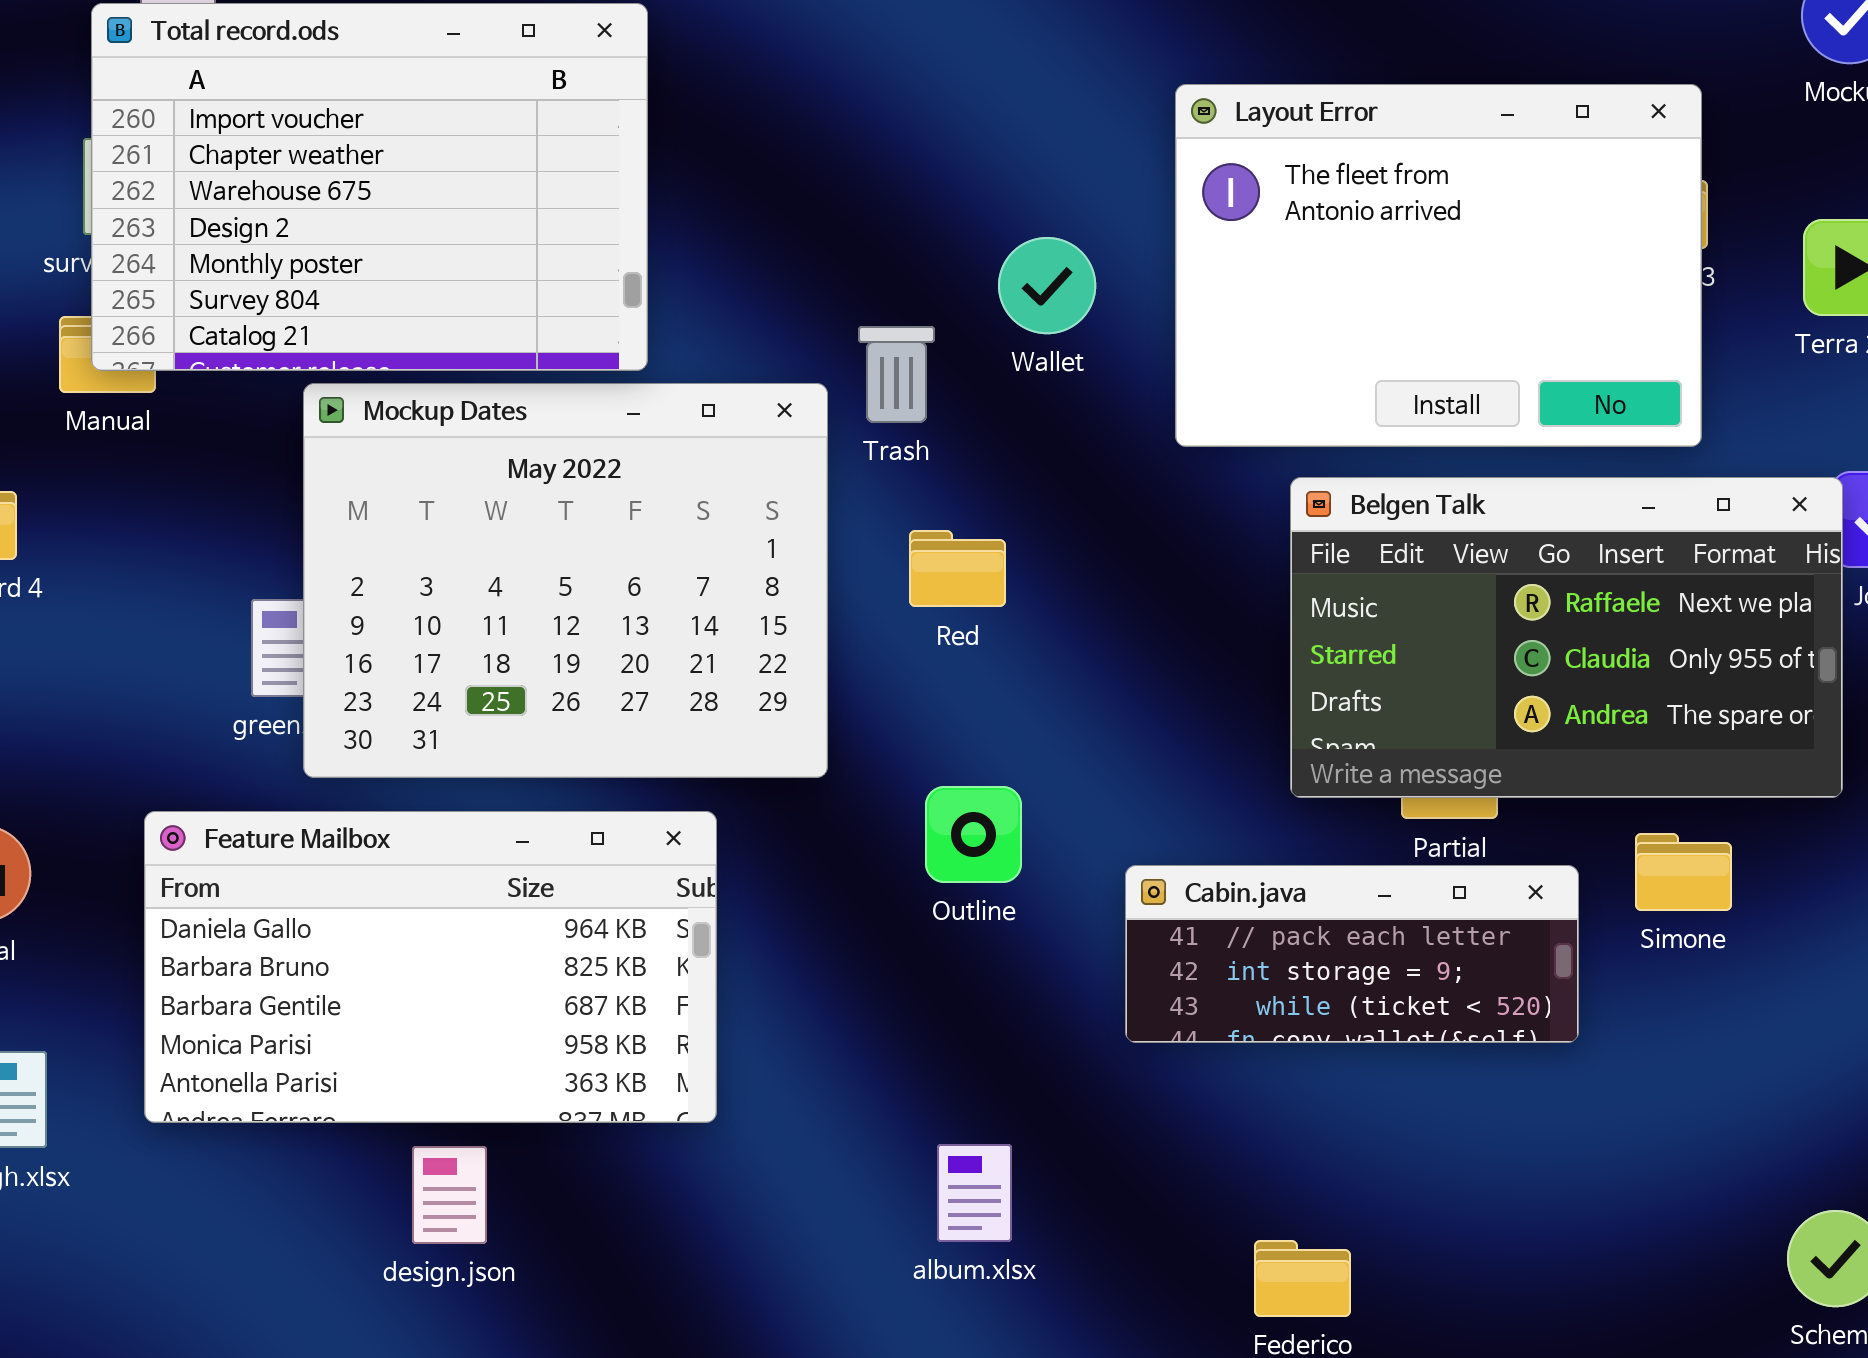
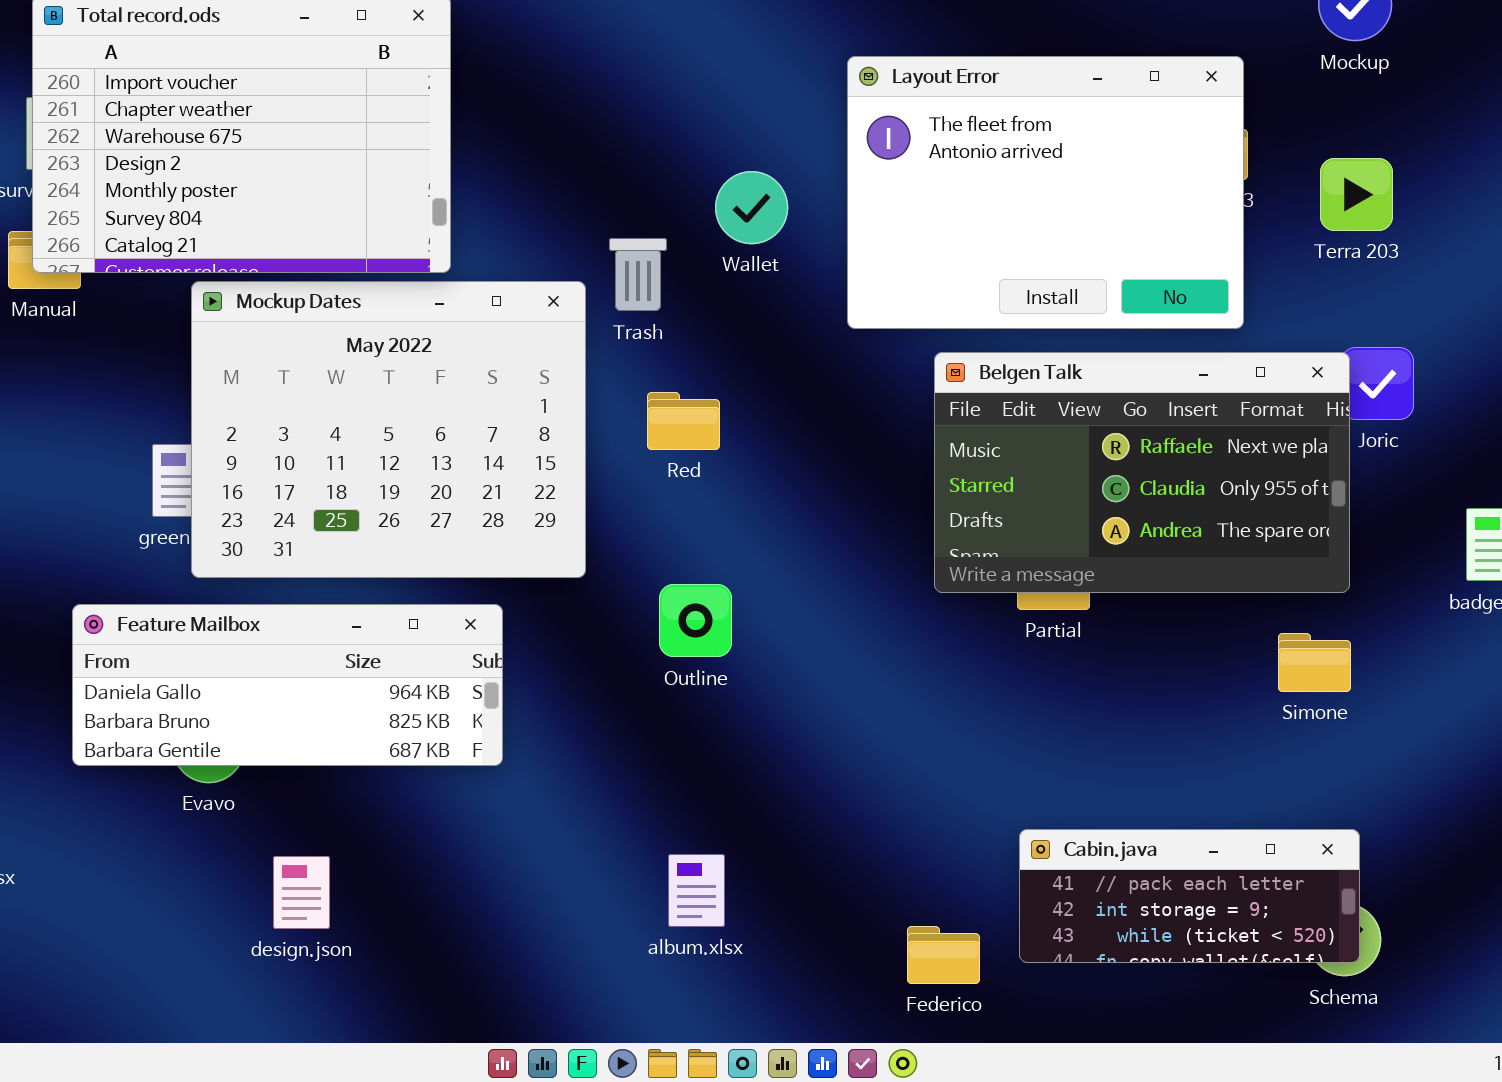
Feature Mailbox: [144,811,717,1123] -> [72,604,503,766], resized
Simone: [1635,833,1732,911] -> [1278,633,1351,692], moved
Cabin.java: [1125,865,1579,1043] -> [1019,829,1360,963], moved

